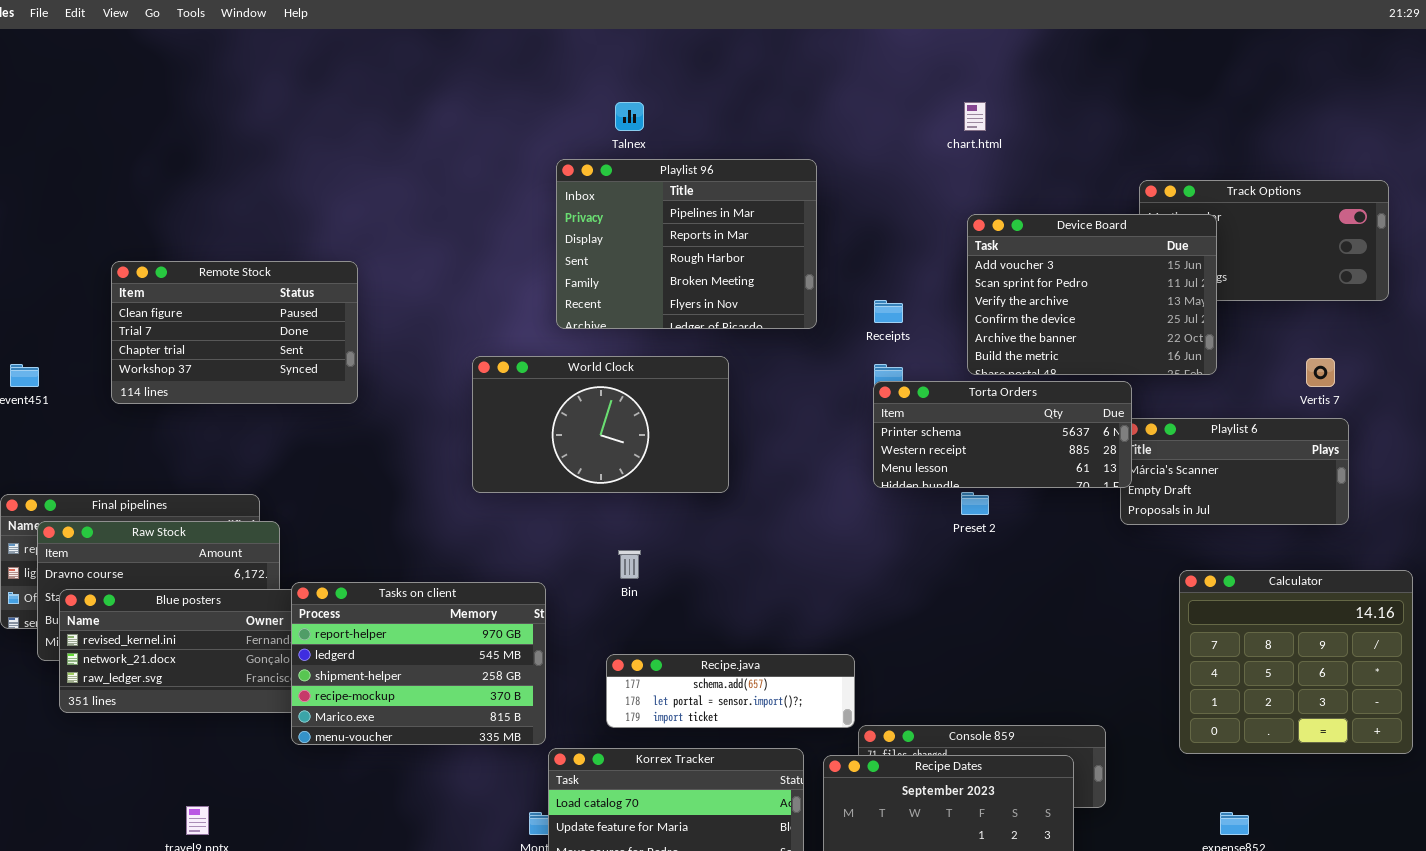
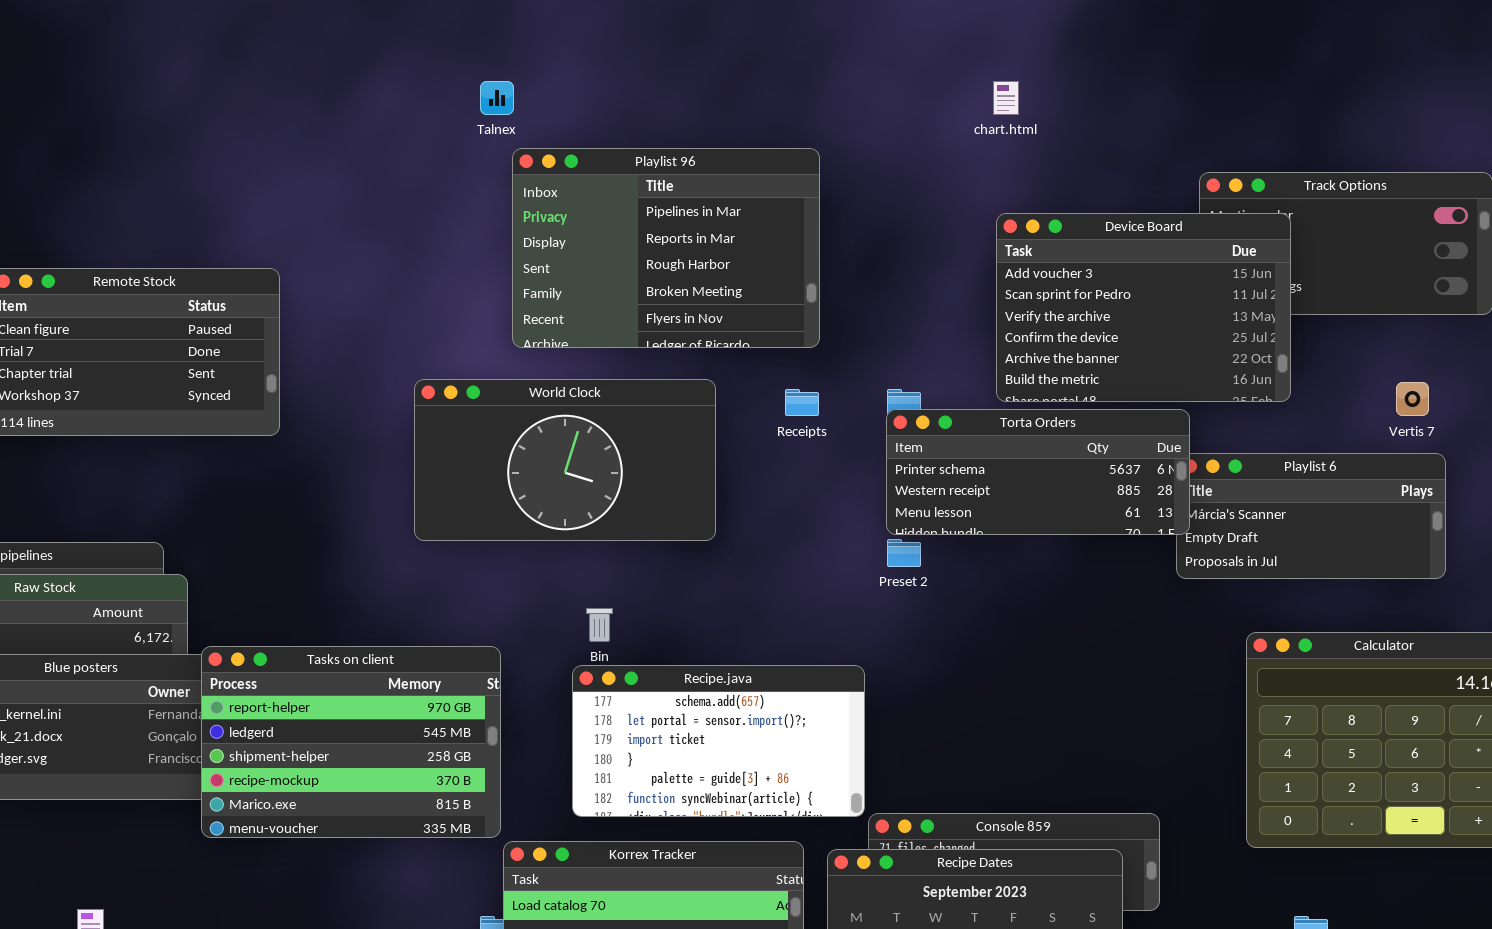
Talnex: [615,102,644,131] -> [480,81,514,115], moved
Receipts: [874,300,903,323] -> [785,389,819,416], moved
Preset 2: [961,492,989,515] -> [887,539,921,567], moved
Recipe.java: [606,654,855,728] -> [572,665,865,817], resized

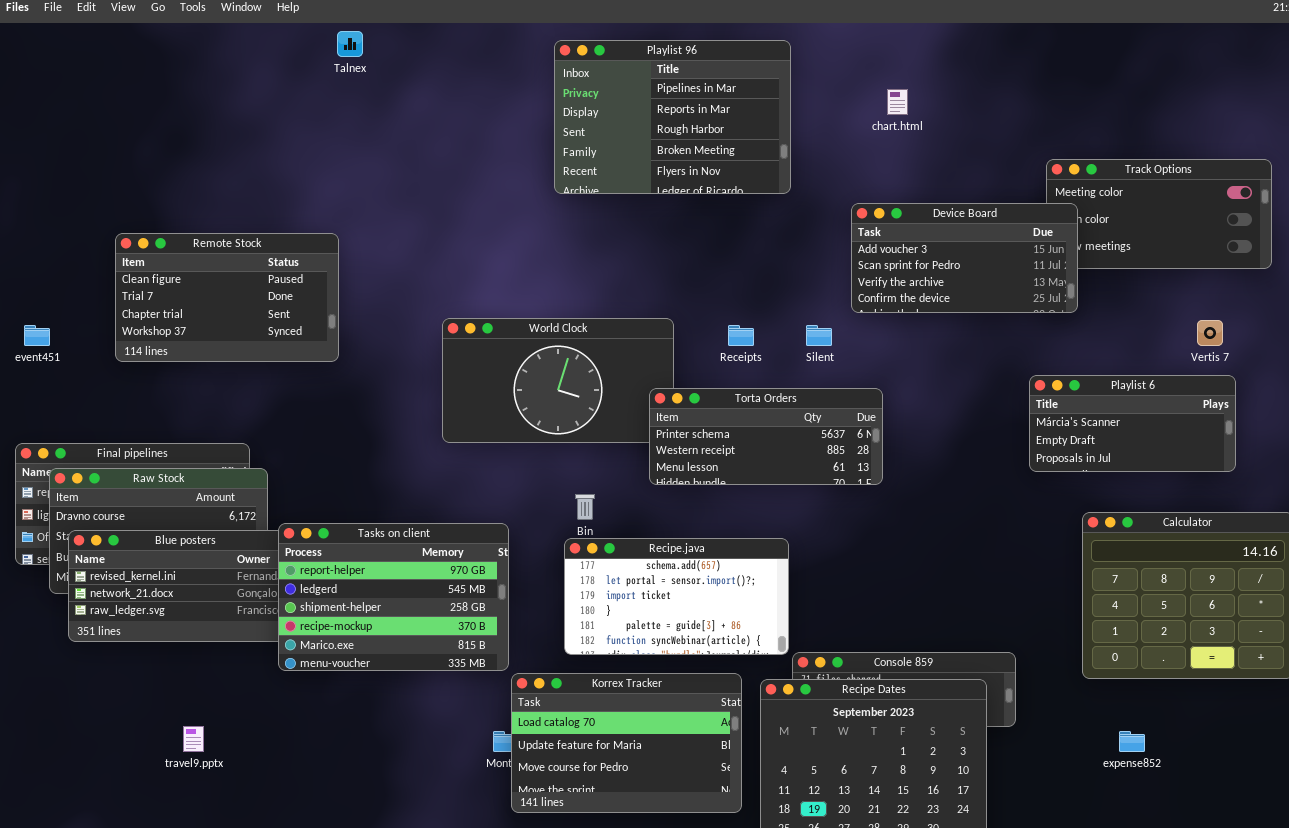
Talnex: [480,81,514,115] -> [337,31,363,57], moved
Playlist 96: [512,148,820,348] -> [554,40,791,194], moved
Device Board: [996,213,1291,402] -> [851,203,1078,313], moved, resized
Torta Orders: [886,409,1190,535] -> [649,388,883,485], moved

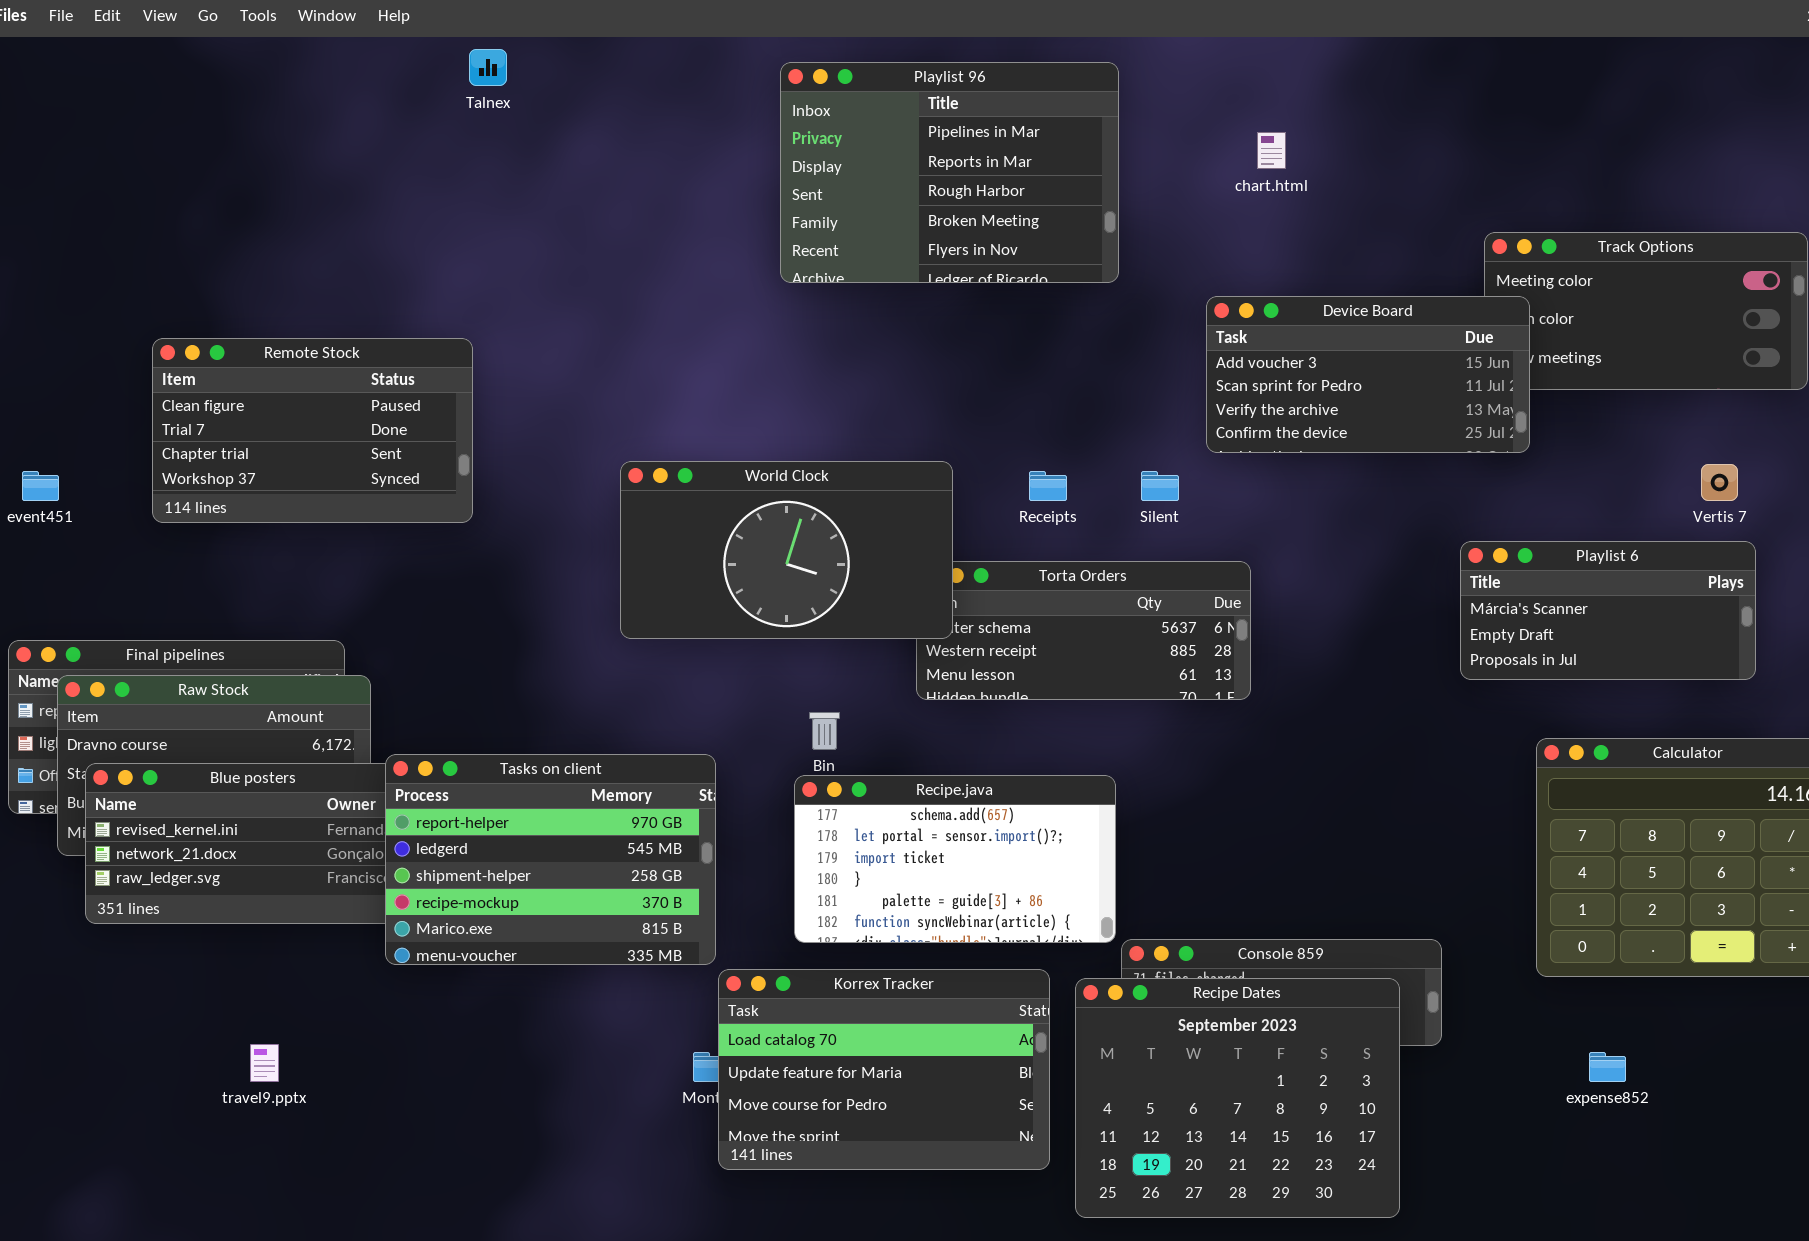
World Clock: [442,318,674,443] -> [620,461,953,639], raised

